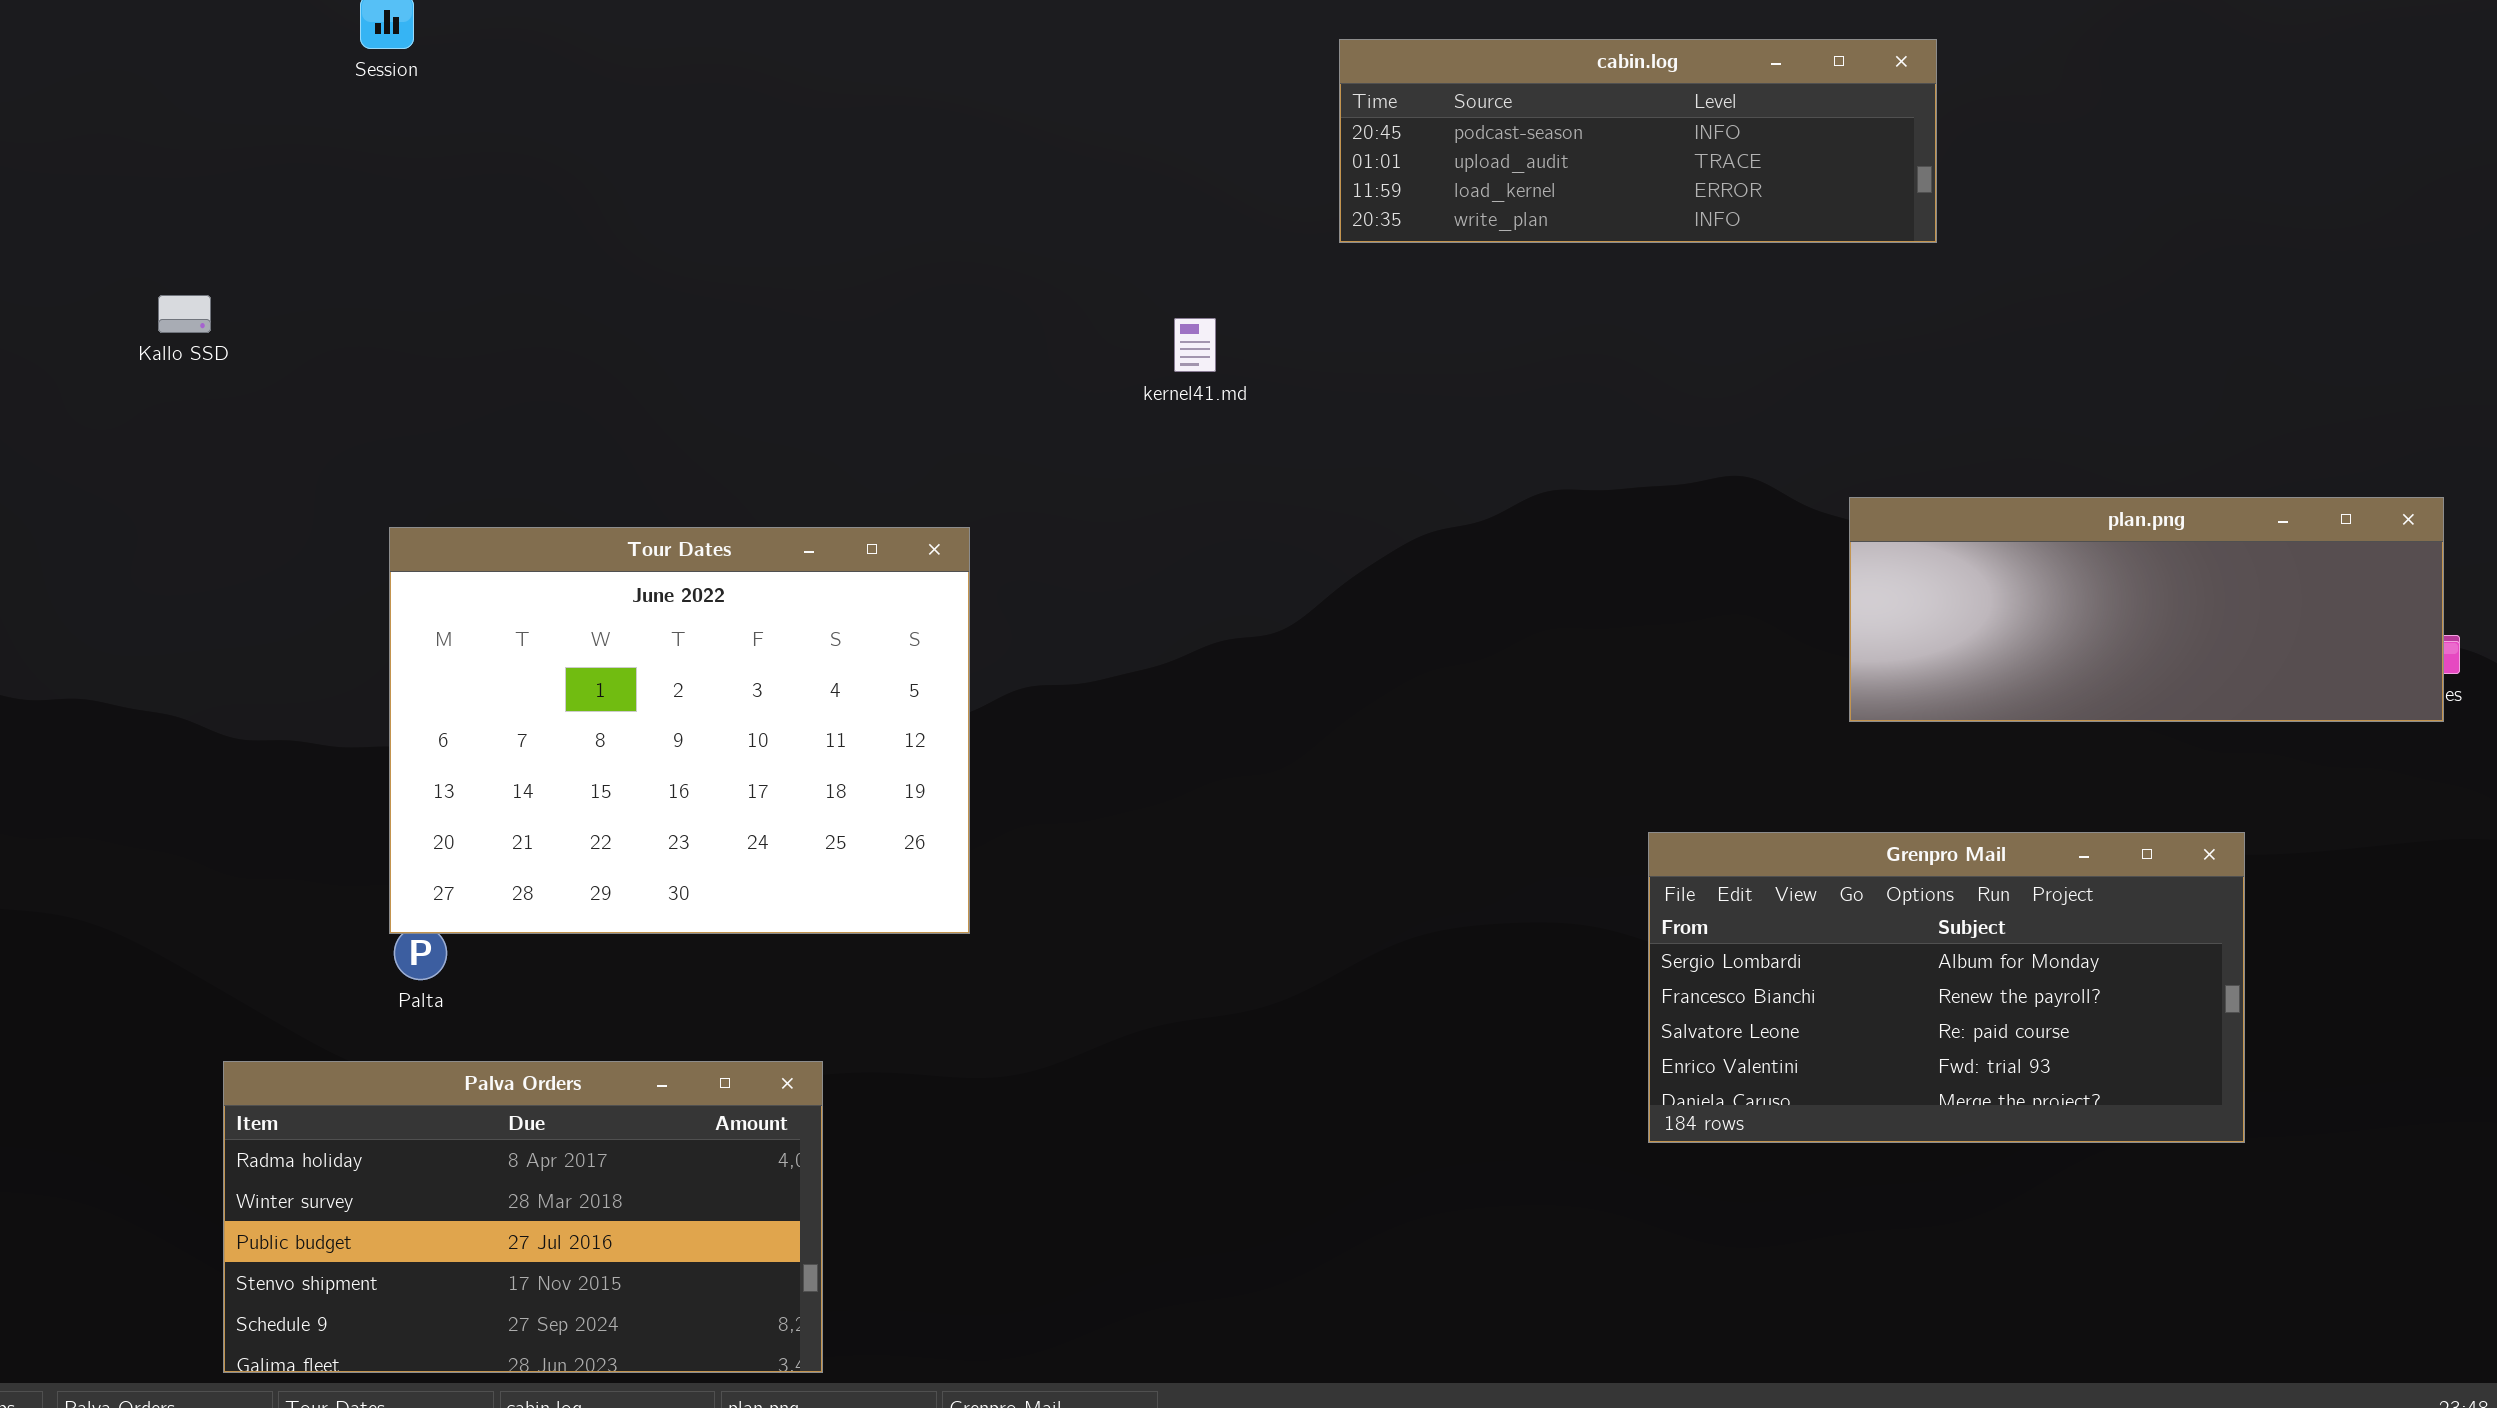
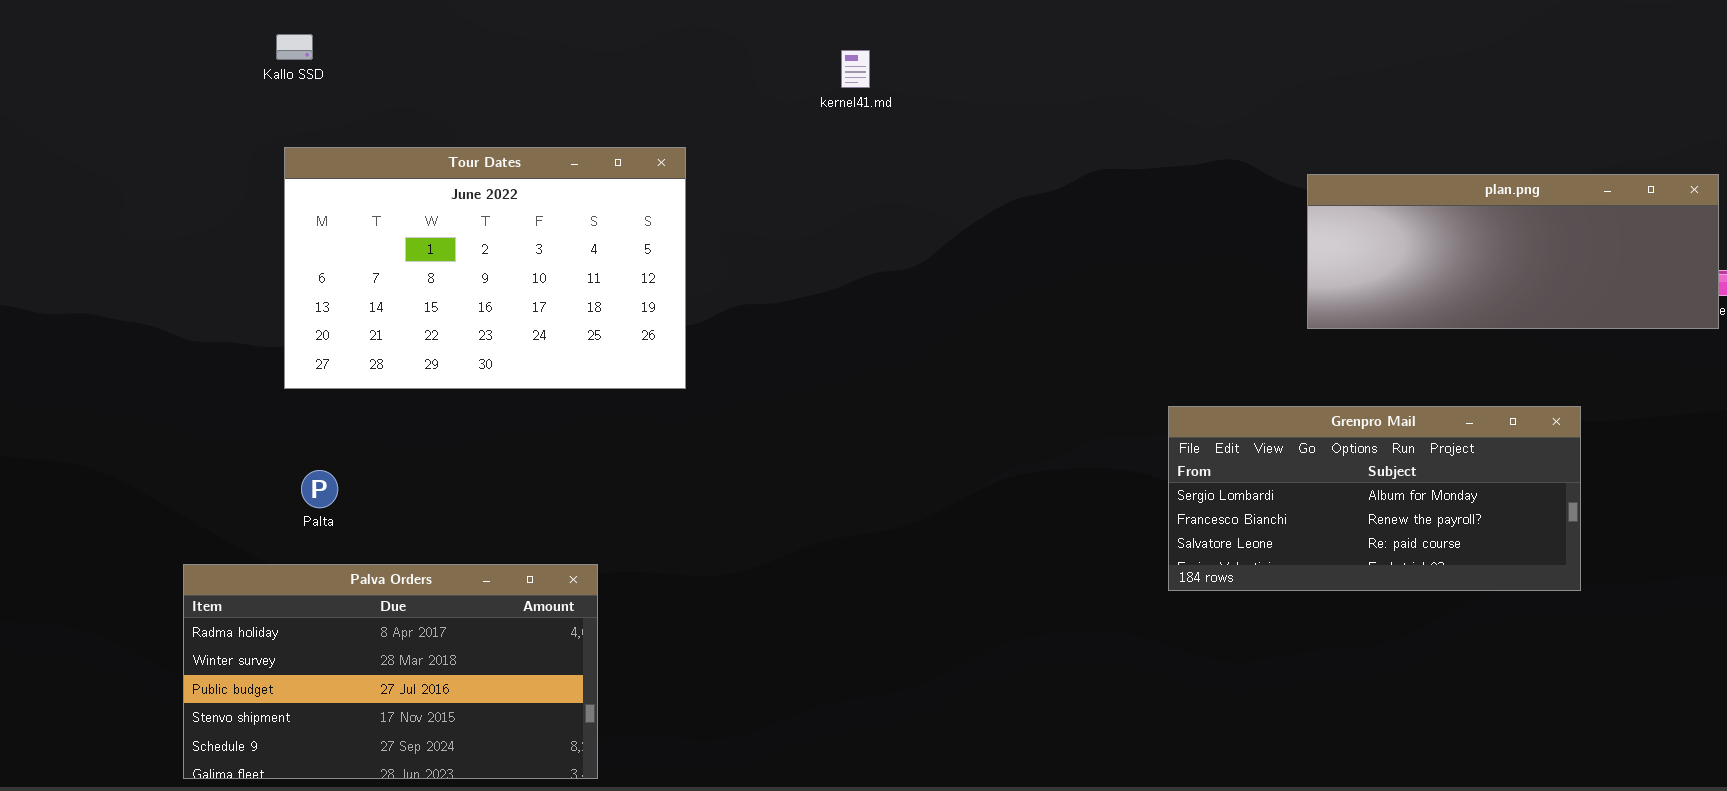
Kallo SSD: [158,295,211,333] -> [276,34,313,60], moved
Tour Dates: [389,527,970,934] -> [284,147,686,389], moved, resized
Grenpro Mail: [1648,832,2245,1143] -> [1168,406,1581,591], resized

